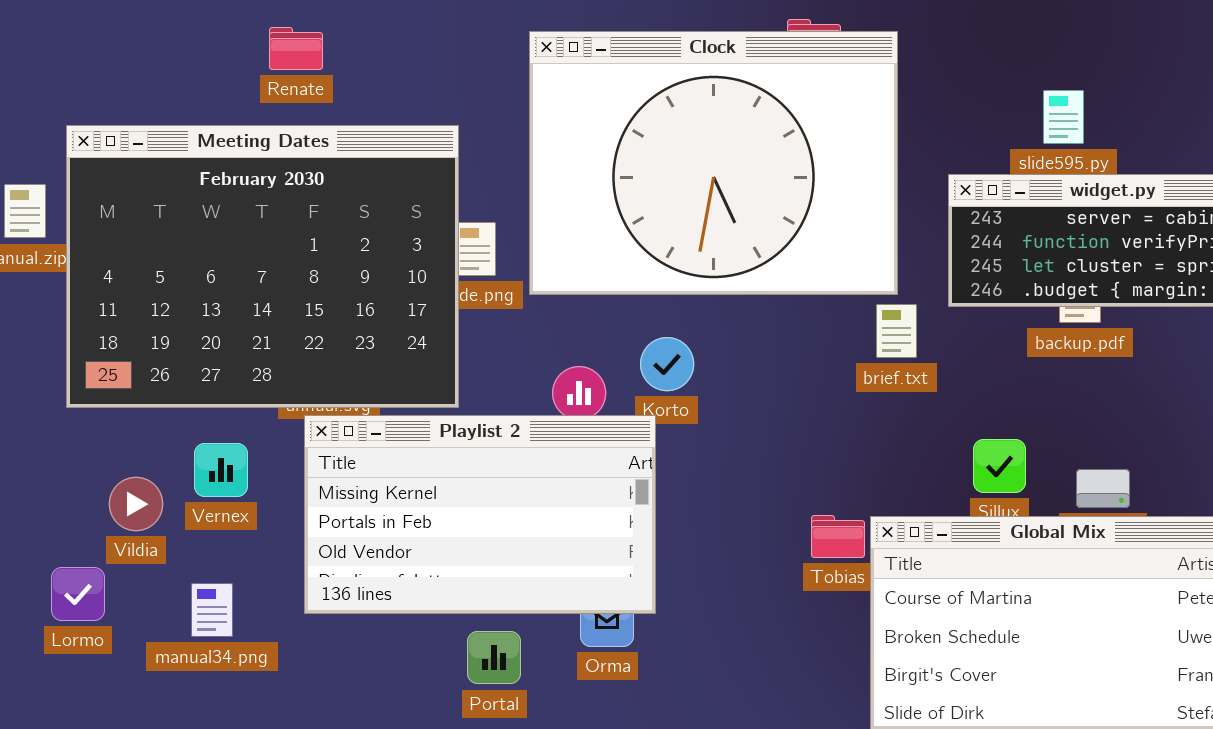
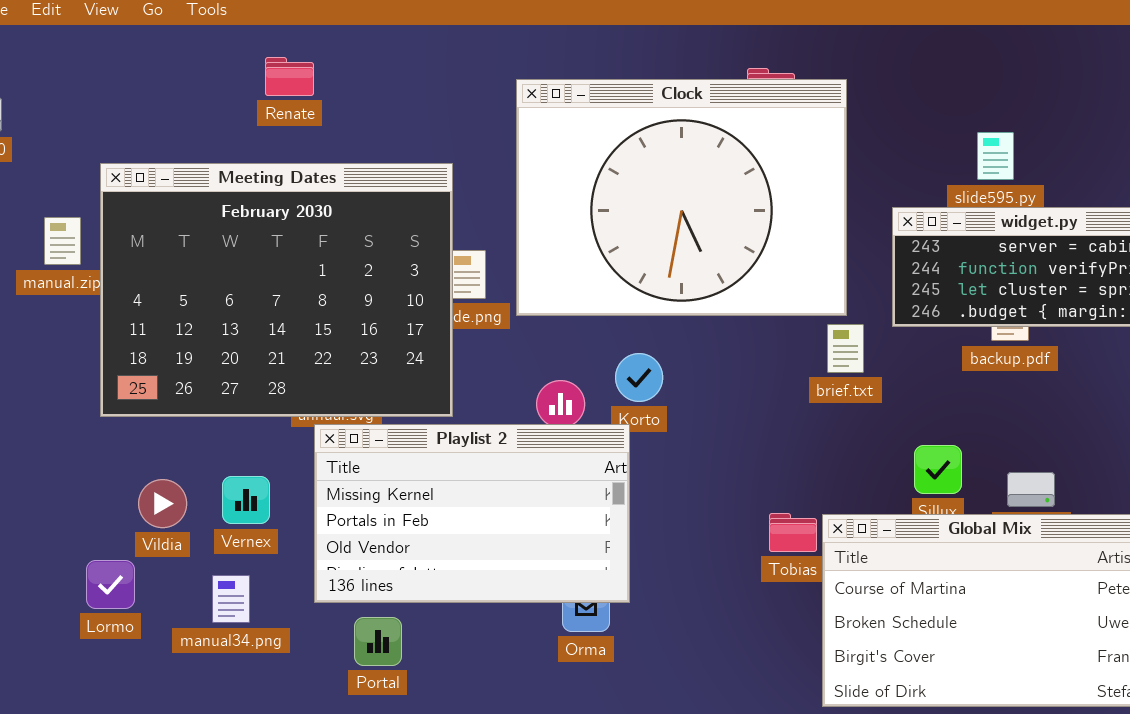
Renate: [269,27,323,70] -> [265,57,314,96], moved
Vernex: [194,443,248,497] -> [222,476,270,524], moved
Portal: [467,631,521,684] -> [354,617,402,666], moved

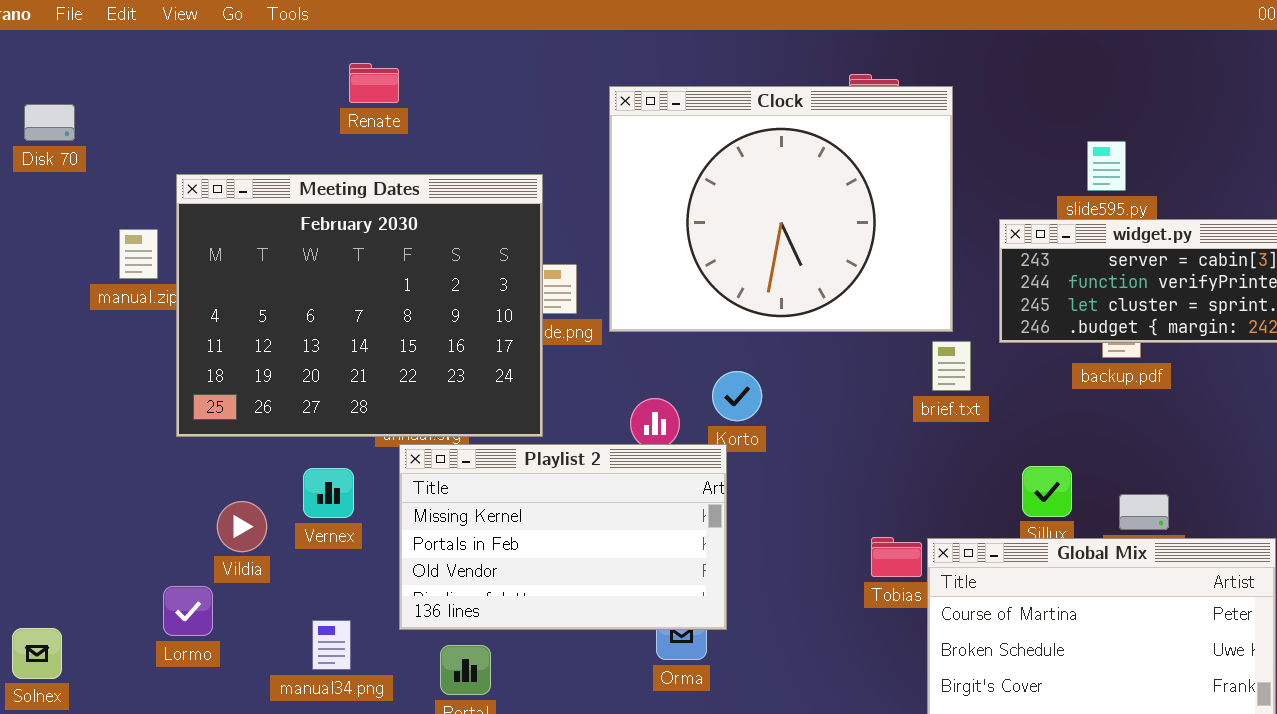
Vernex: [222,476,270,524] -> [303,468,354,518], moved
manual34.png: [212,575,250,623] -> [312,620,351,670], moved

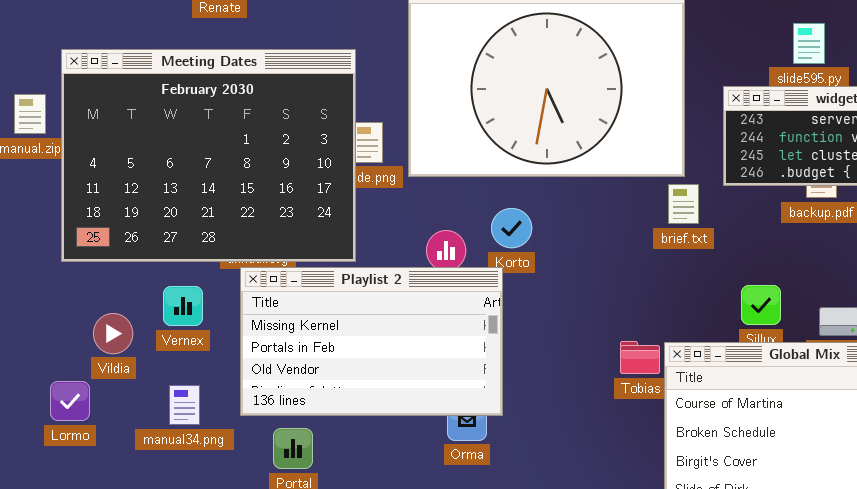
manual34.png: [312,620,351,670] -> [169,385,200,425], moved

